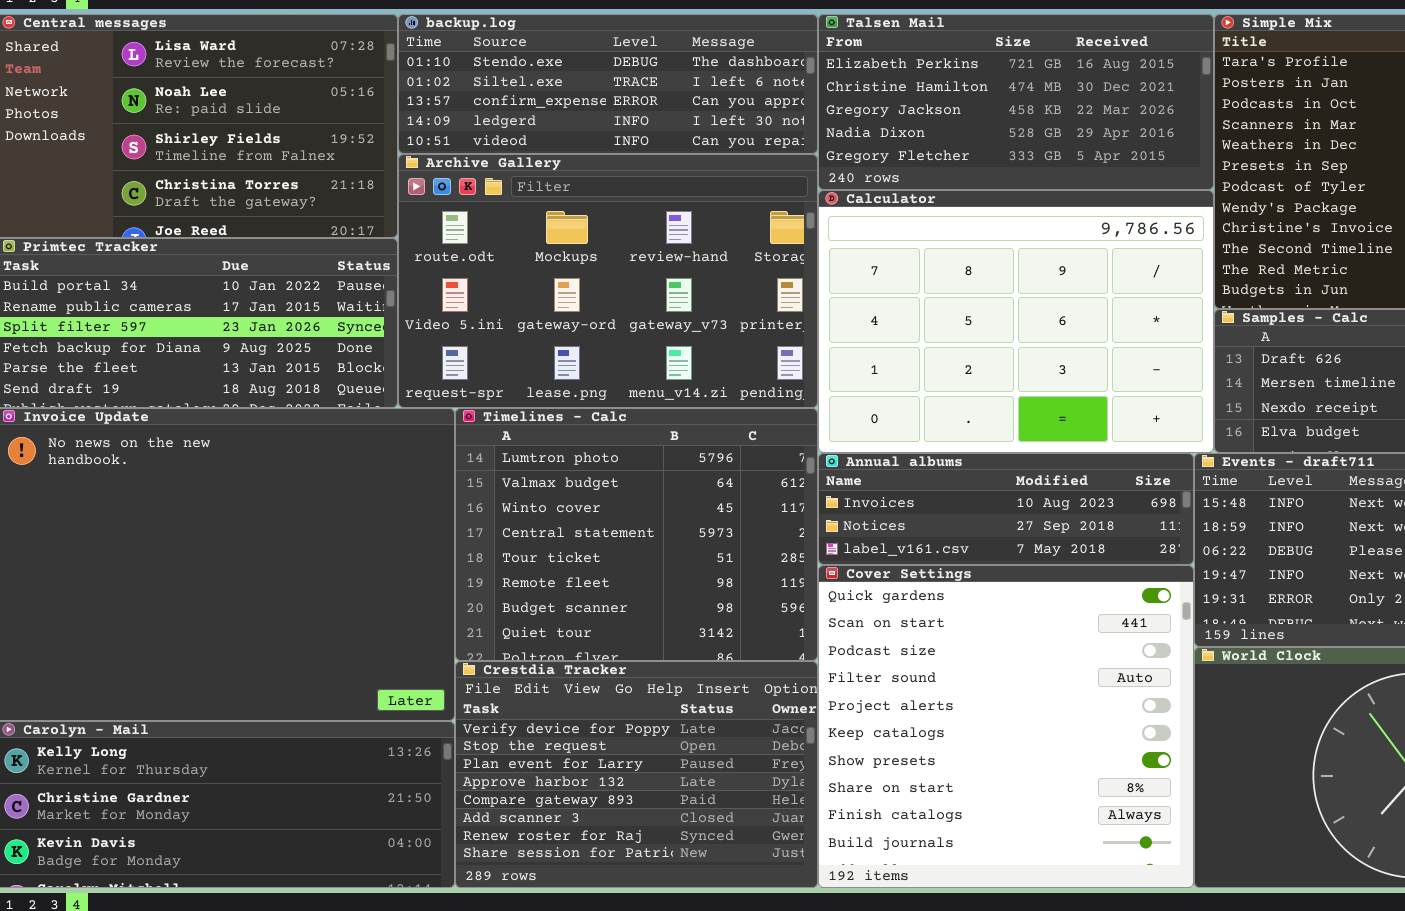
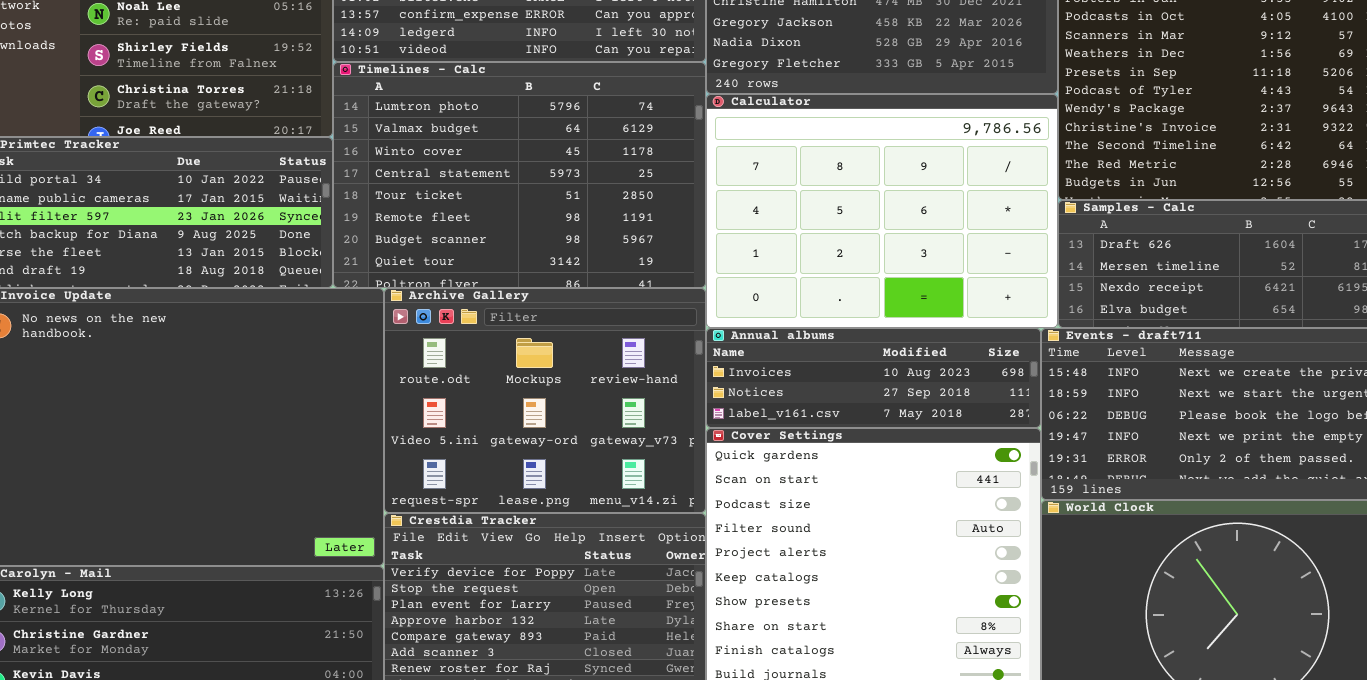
Archive Gallery: [398,154,818,408] -> [384,288,706,513], moved, resized
Timelines - Calc: [455,408,818,661] -> [333,62,706,288], moved, resized

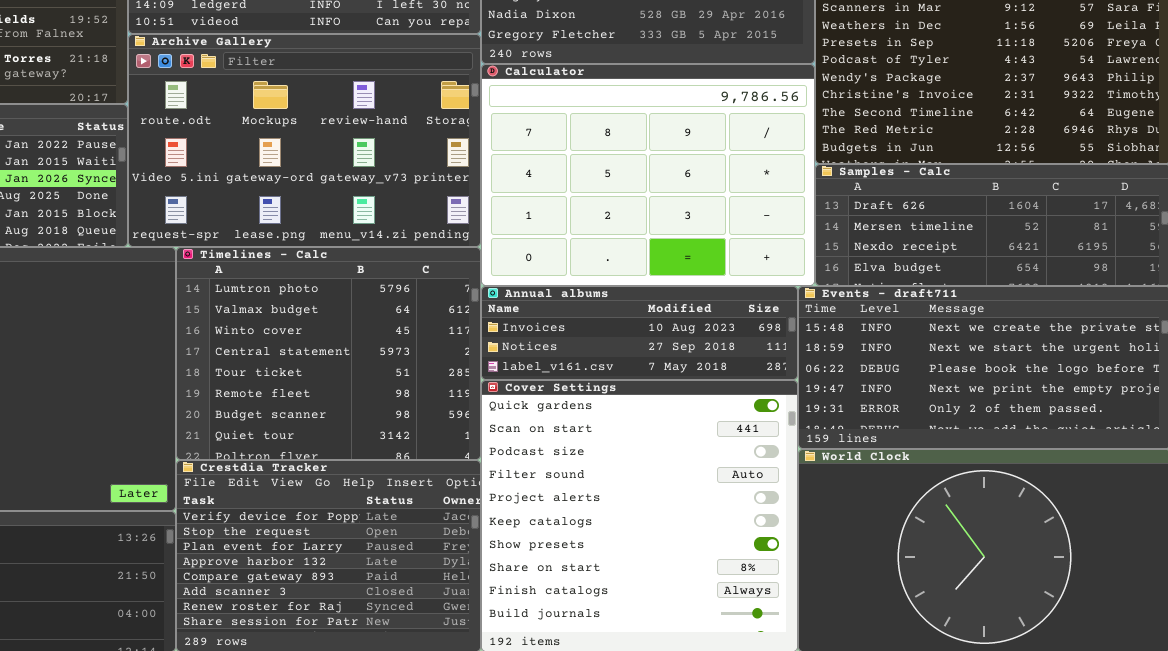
Timelines - Calc: [333,62,706,288] -> [176,247,481,460], moved, resized
Archive Gallery: [384,288,706,513] -> [128,34,481,247], moved, resized

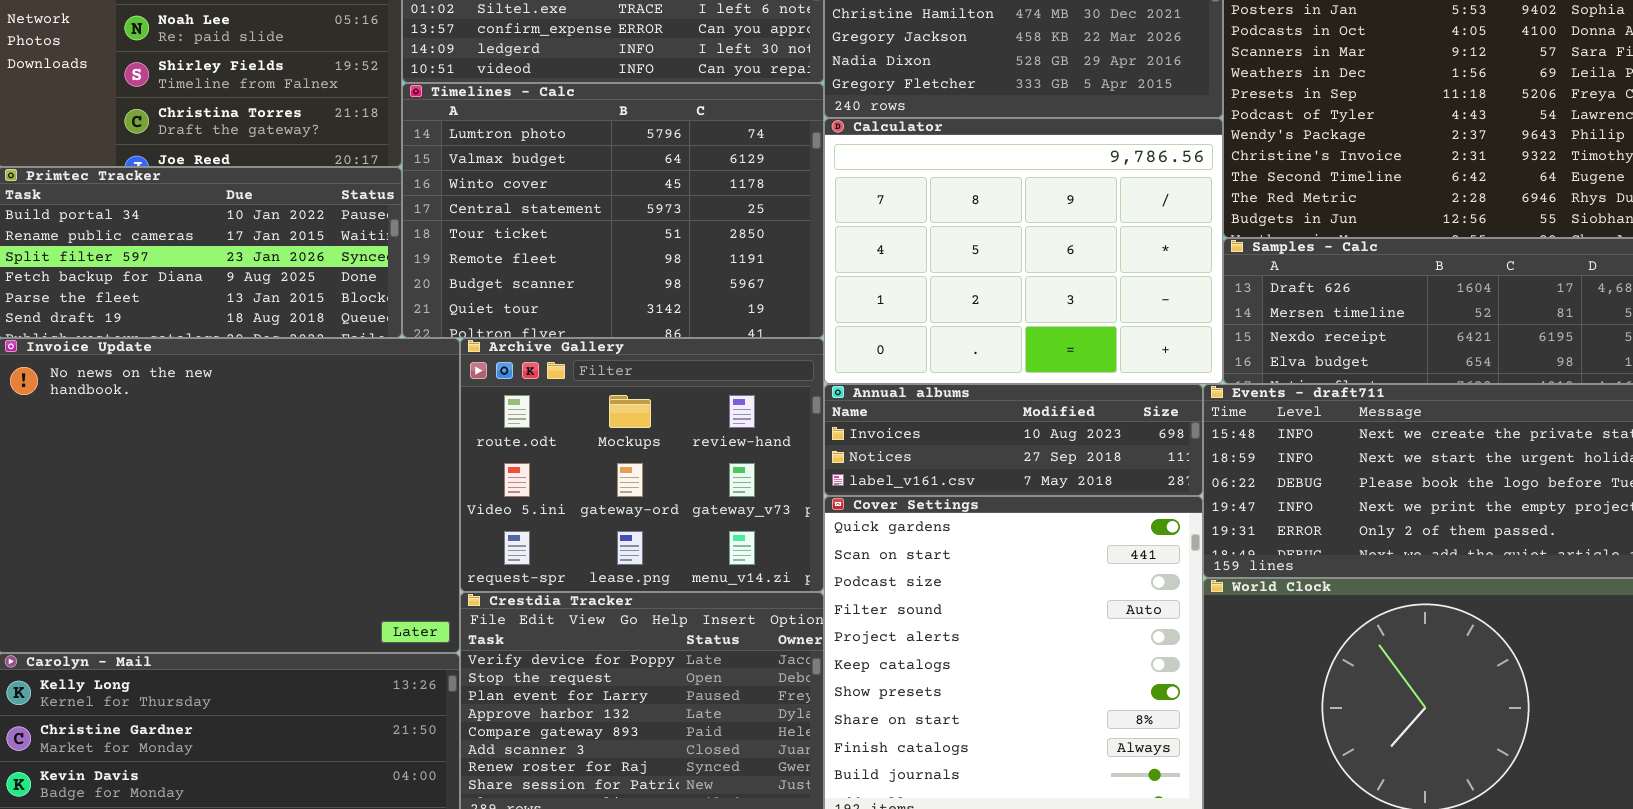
Archive Gallery: [128,34,481,247] -> [460,338,824,592], moved, resized
Timelines - Calc: [176,247,481,460] -> [402,83,824,338], moved, resized

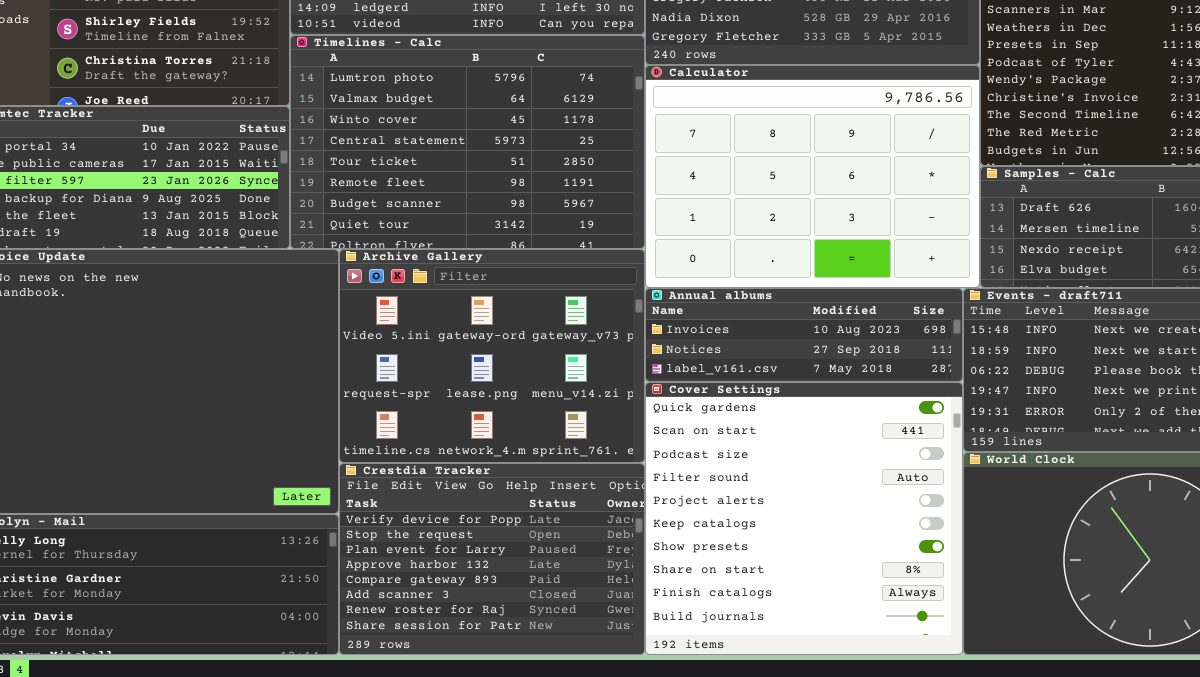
Archive Gallery: [460,338,824,592] -> [339,249,645,463], scrolled down 1 row

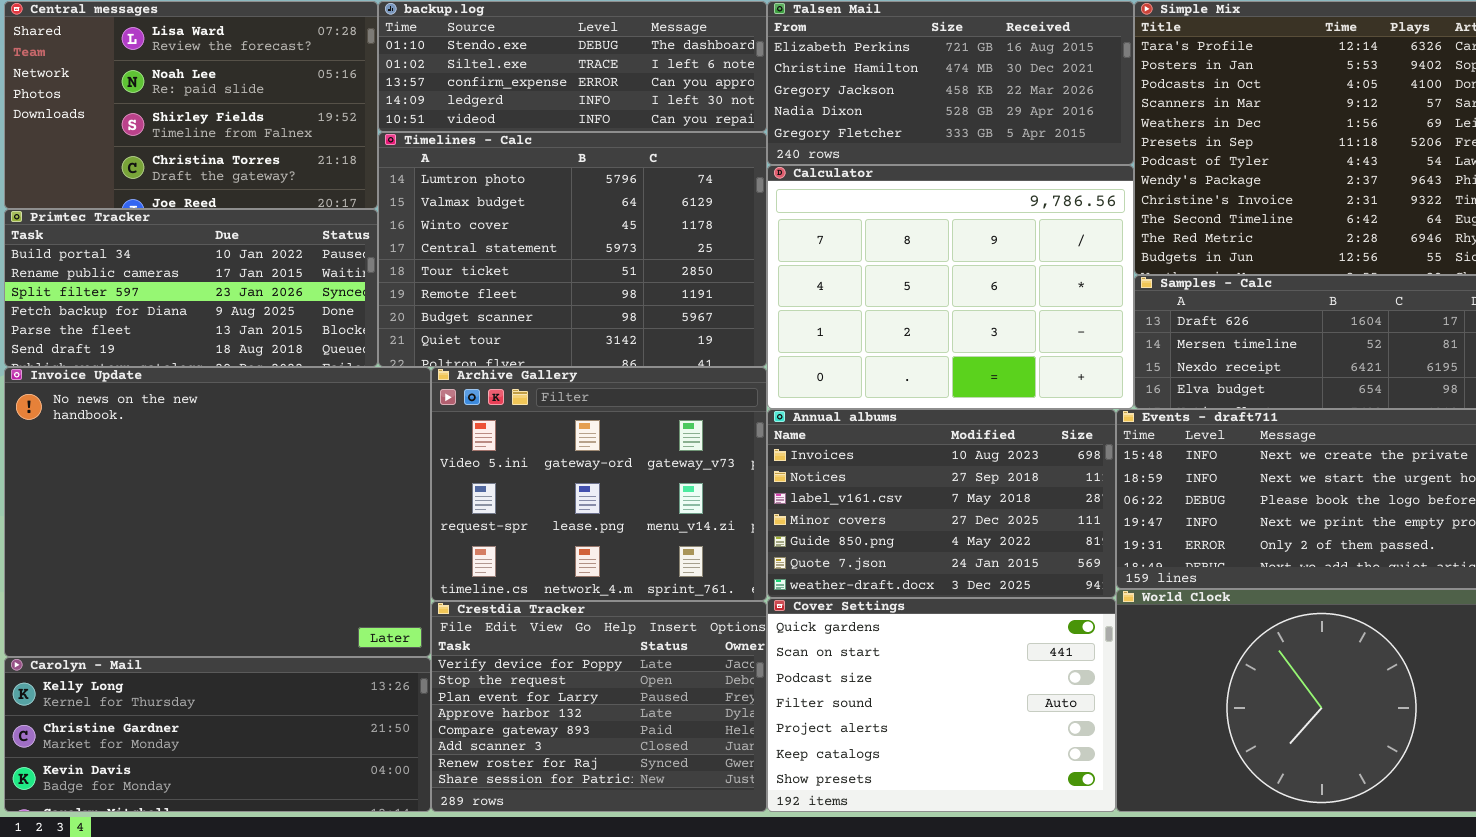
Annual albums: [645,288,963,382] -> [767,409,1116,598], resized
Cover Settings: [645,382,963,655] -> [767,598,1116,812], resized

